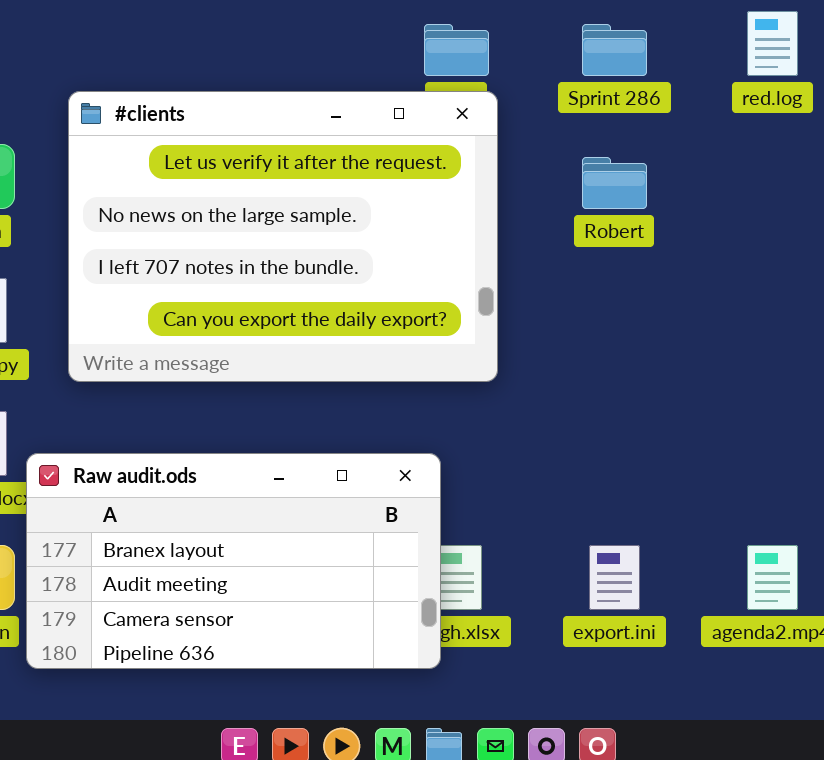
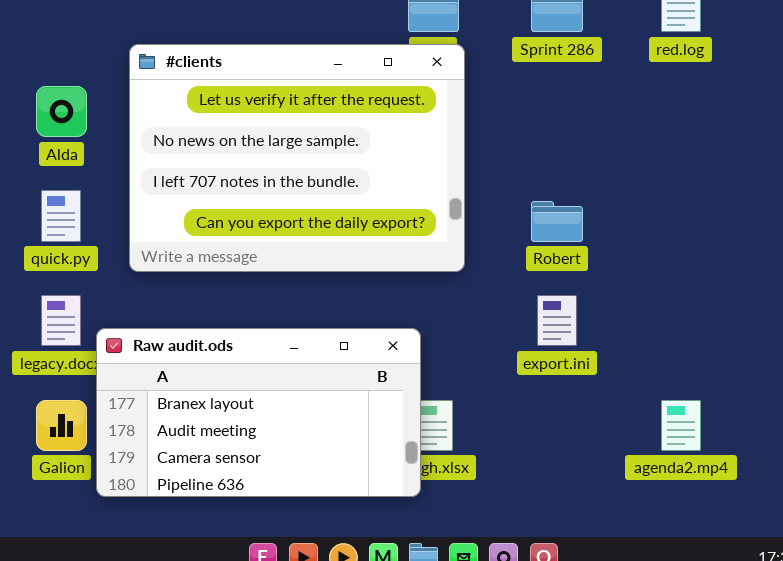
Robert: [582,157,647,209] -> [531,201,583,242], moved
export.ini: [589,545,640,610] -> [537,295,577,346], moved

